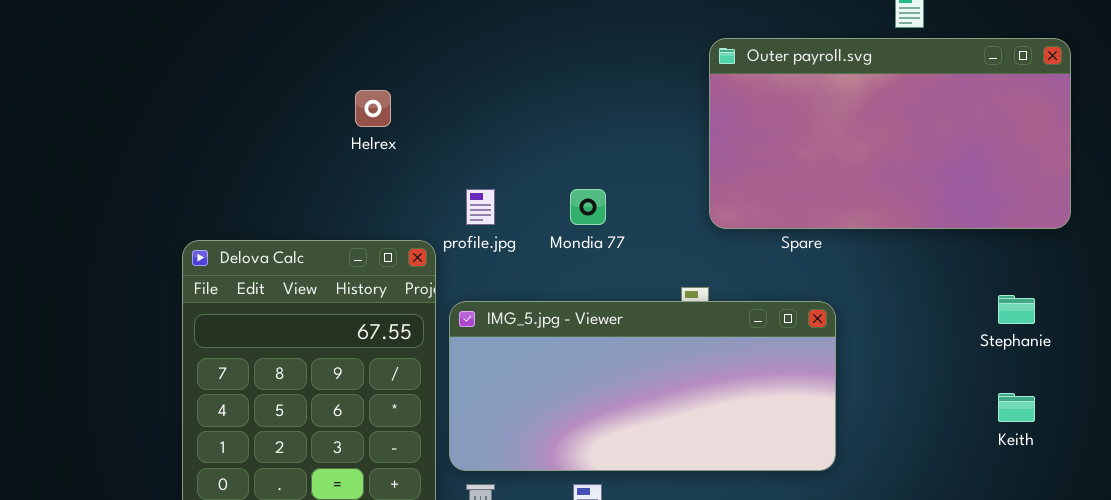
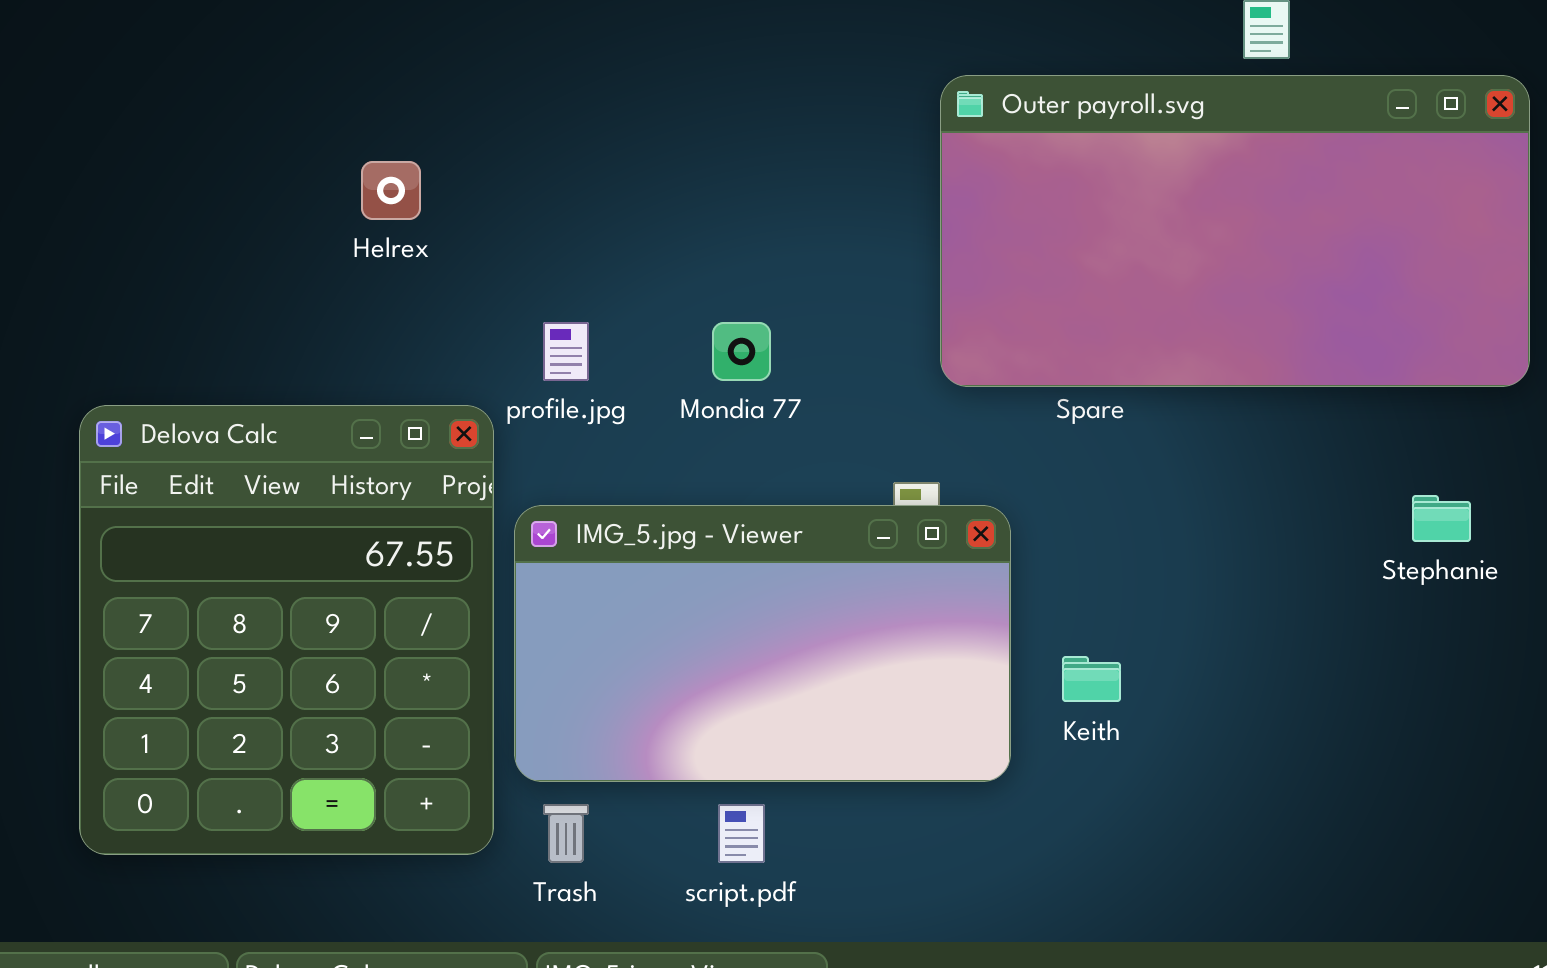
IMG_5.jpg - Viewer: [449,301,836,471] -> [514,505,1011,782], resized
Keith: [998,393,1035,422] -> [1062,656,1121,702], moved

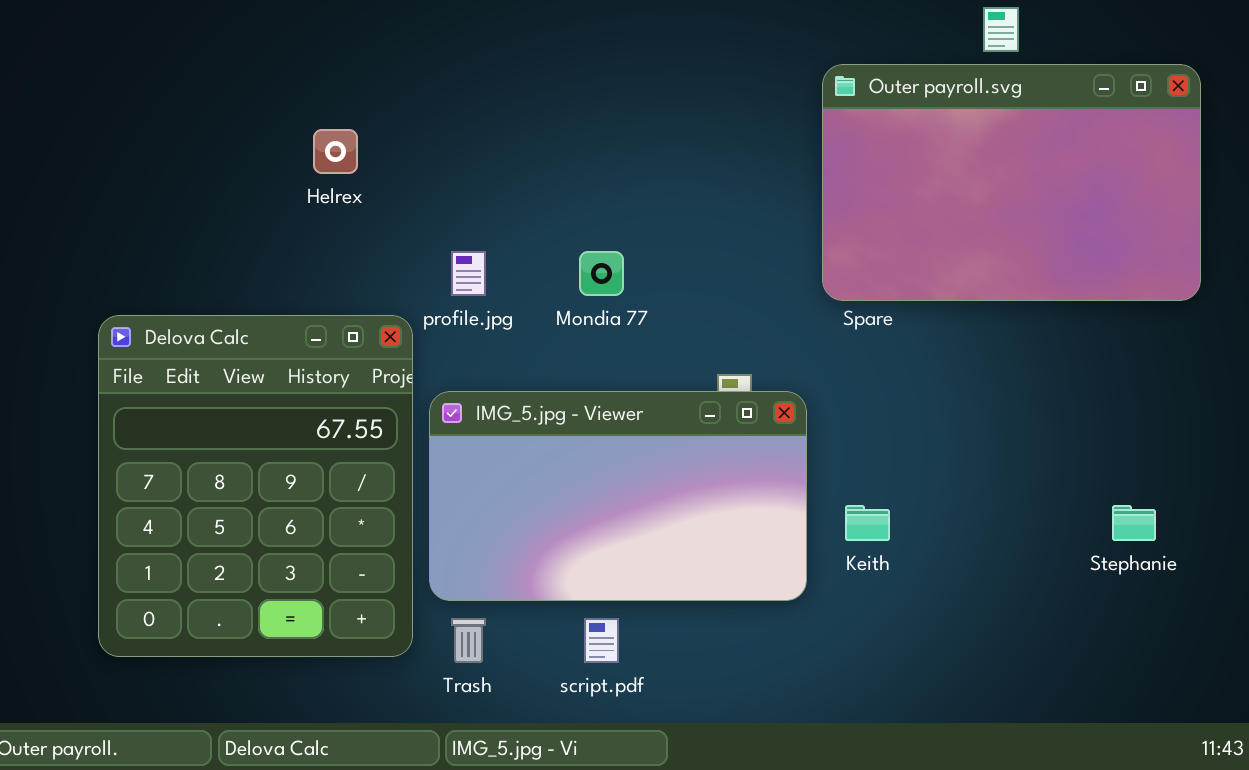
Outer payroll.svg: [940,75,1530,387] -> [822,64,1201,301], resized
Stephanie: [1412,495,1471,542] -> [1112,505,1156,541], moved

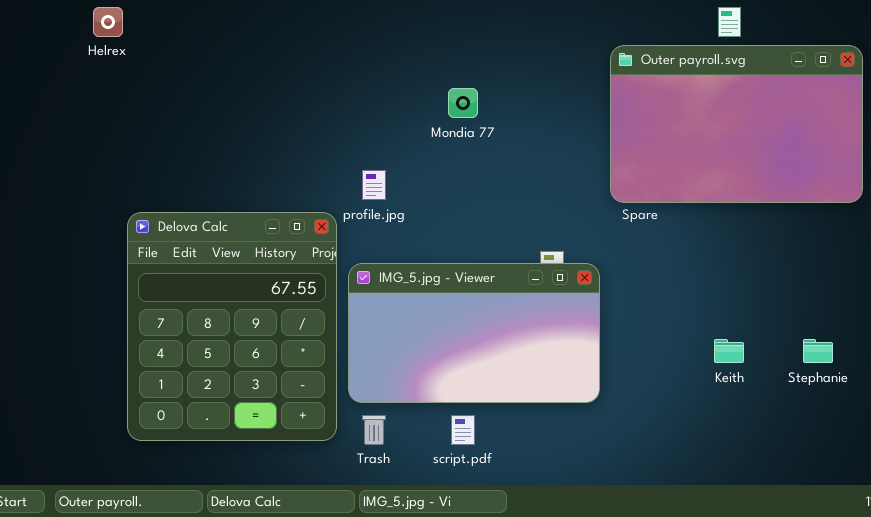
Helrex: [313,129,358,174] -> [93,7,123,37], moved
Mondia 77: [579,251,624,296] -> [448,88,478,118], moved
Keith: [845,505,890,541] -> [714,339,744,363], moved

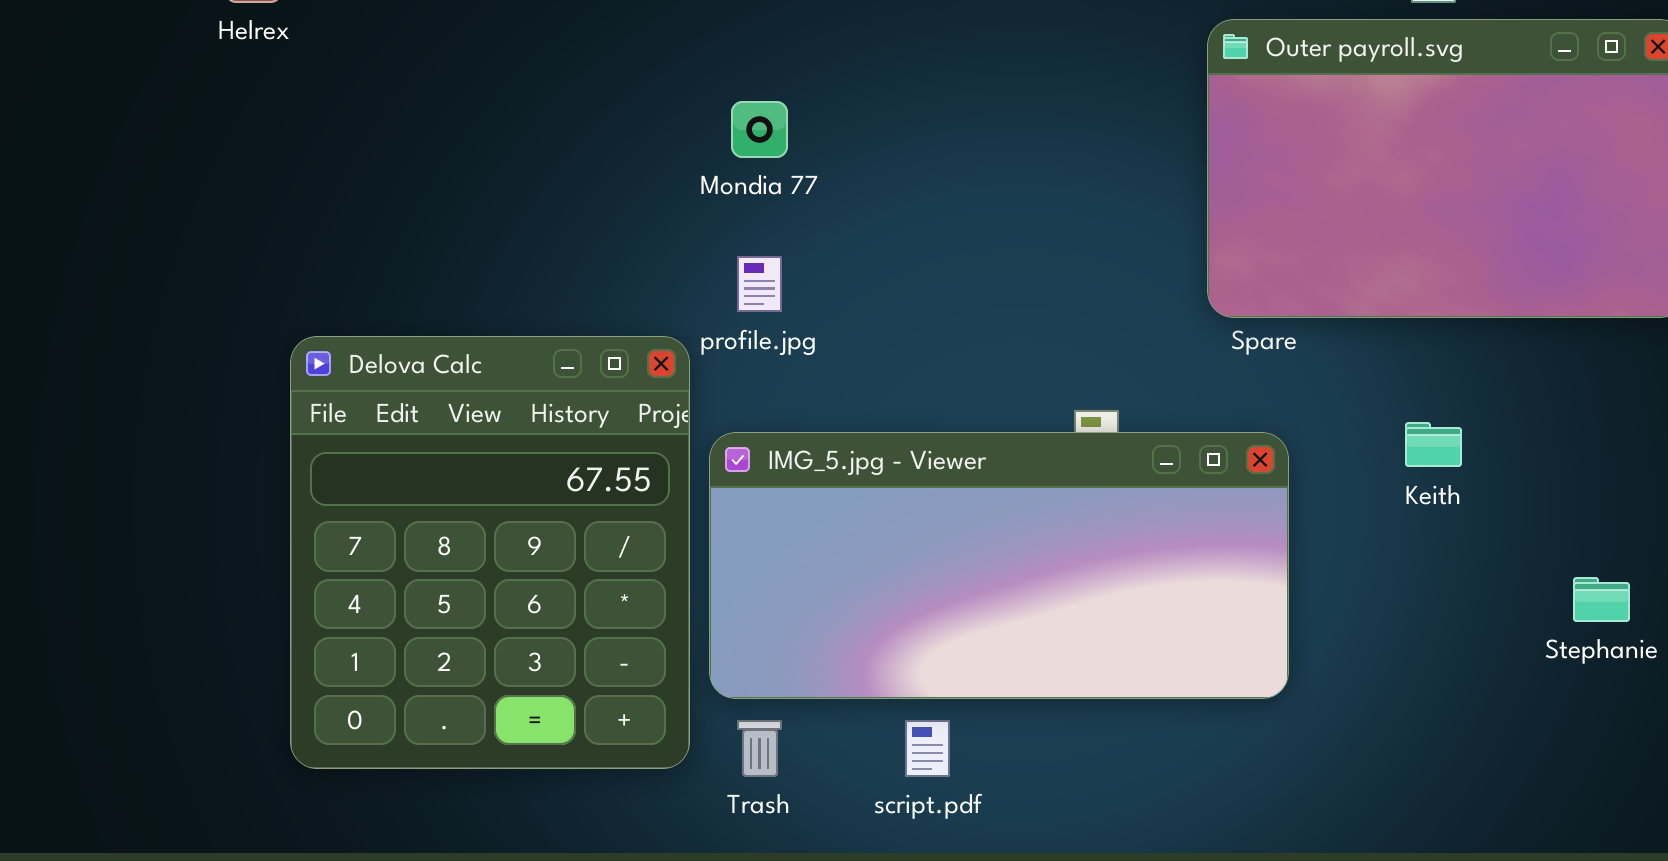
Mondia 77: [448,88,478,118] -> [731,101,788,158], moved
IMG_5.jpg - Viewer: [348,263,600,403] -> [709,432,1289,699], resized
Keith: [714,339,744,363] -> [1405,422,1462,467], moved

